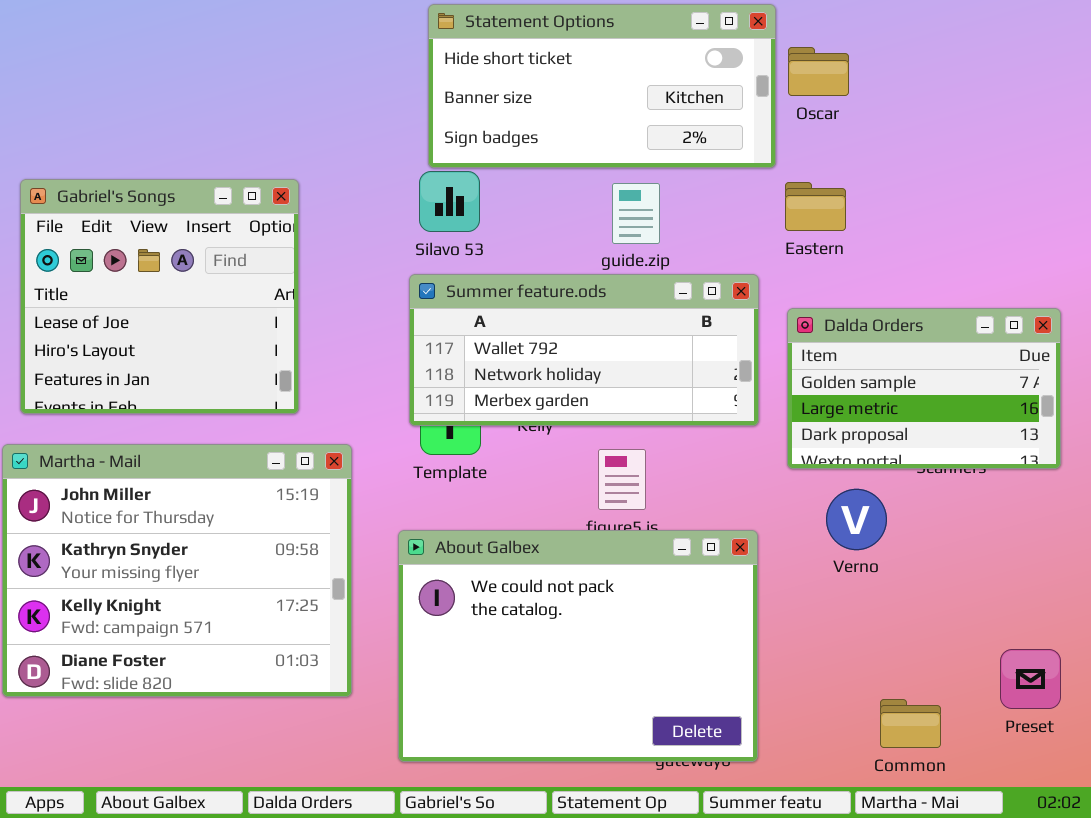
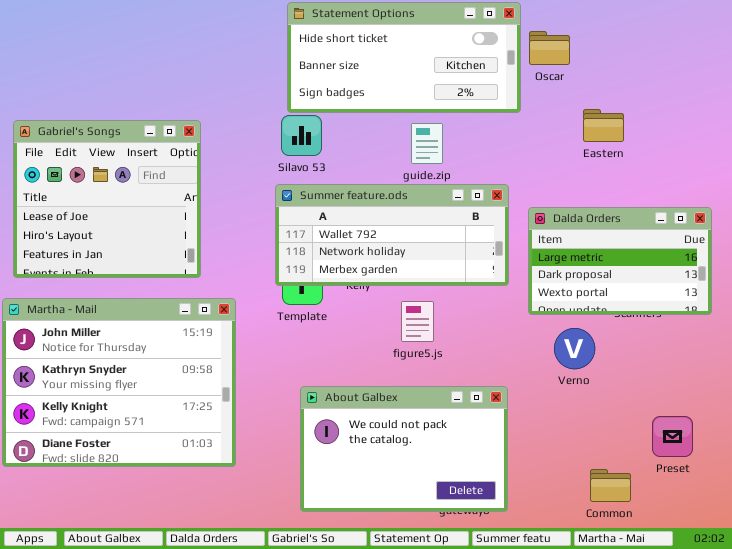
Eastern: [785,182,846,231] -> [583,109,624,142], moved
Dalda Orders: [787,308,1061,469] -> [528,207,712,315], scrolled down 1 row
About Galbex: [398,530,758,762] -> [300,386,508,512], resized
Preset: [1000,649,1061,709] -> [652,416,693,457], moved

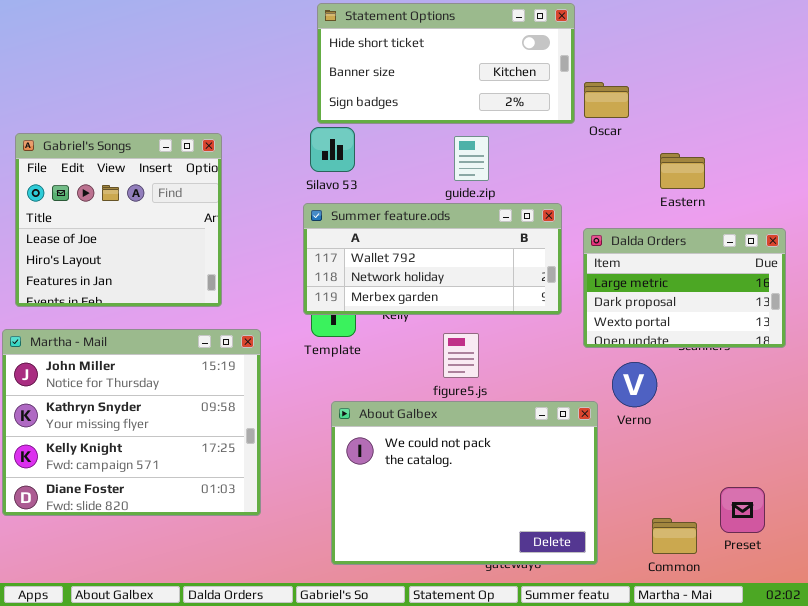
Oscar: [529,31,570,65] -> [584,82,629,118], moved
Eastern: [583,109,624,142] -> [660,153,705,189], moved
About Galbex: [300,386,508,512] -> [331,401,598,565], resized
Preset: [652,416,693,457] -> [720,487,765,533], moved

